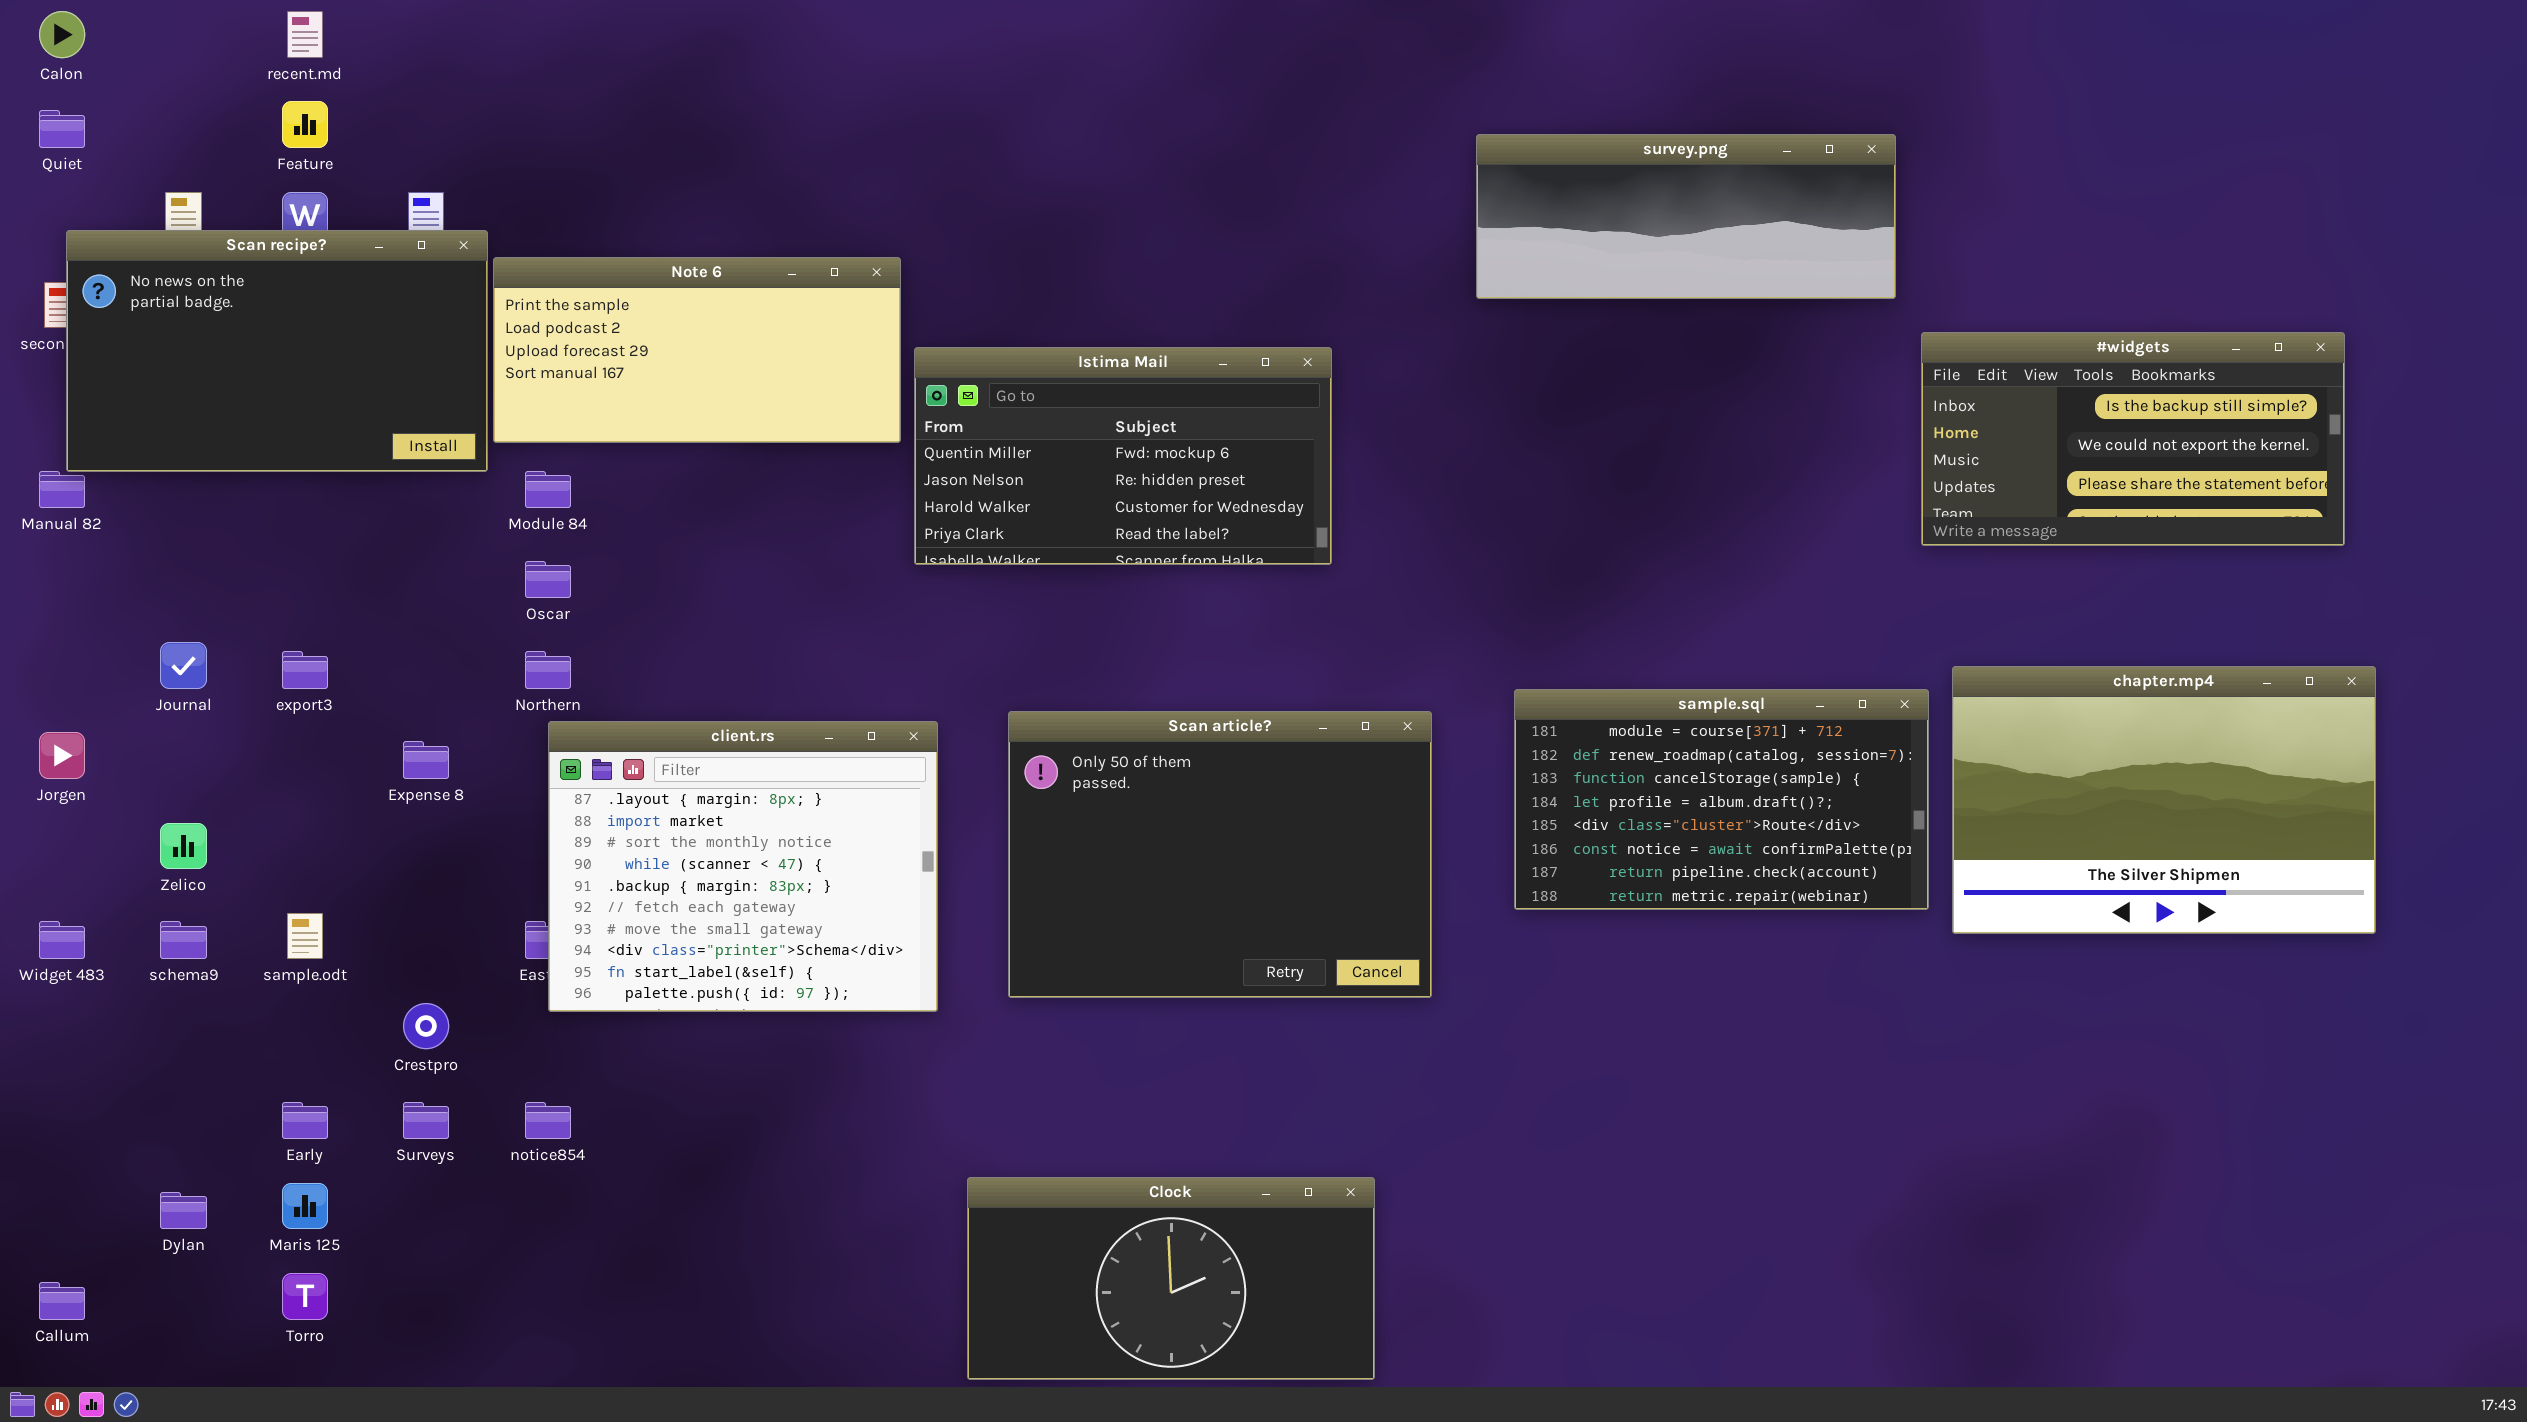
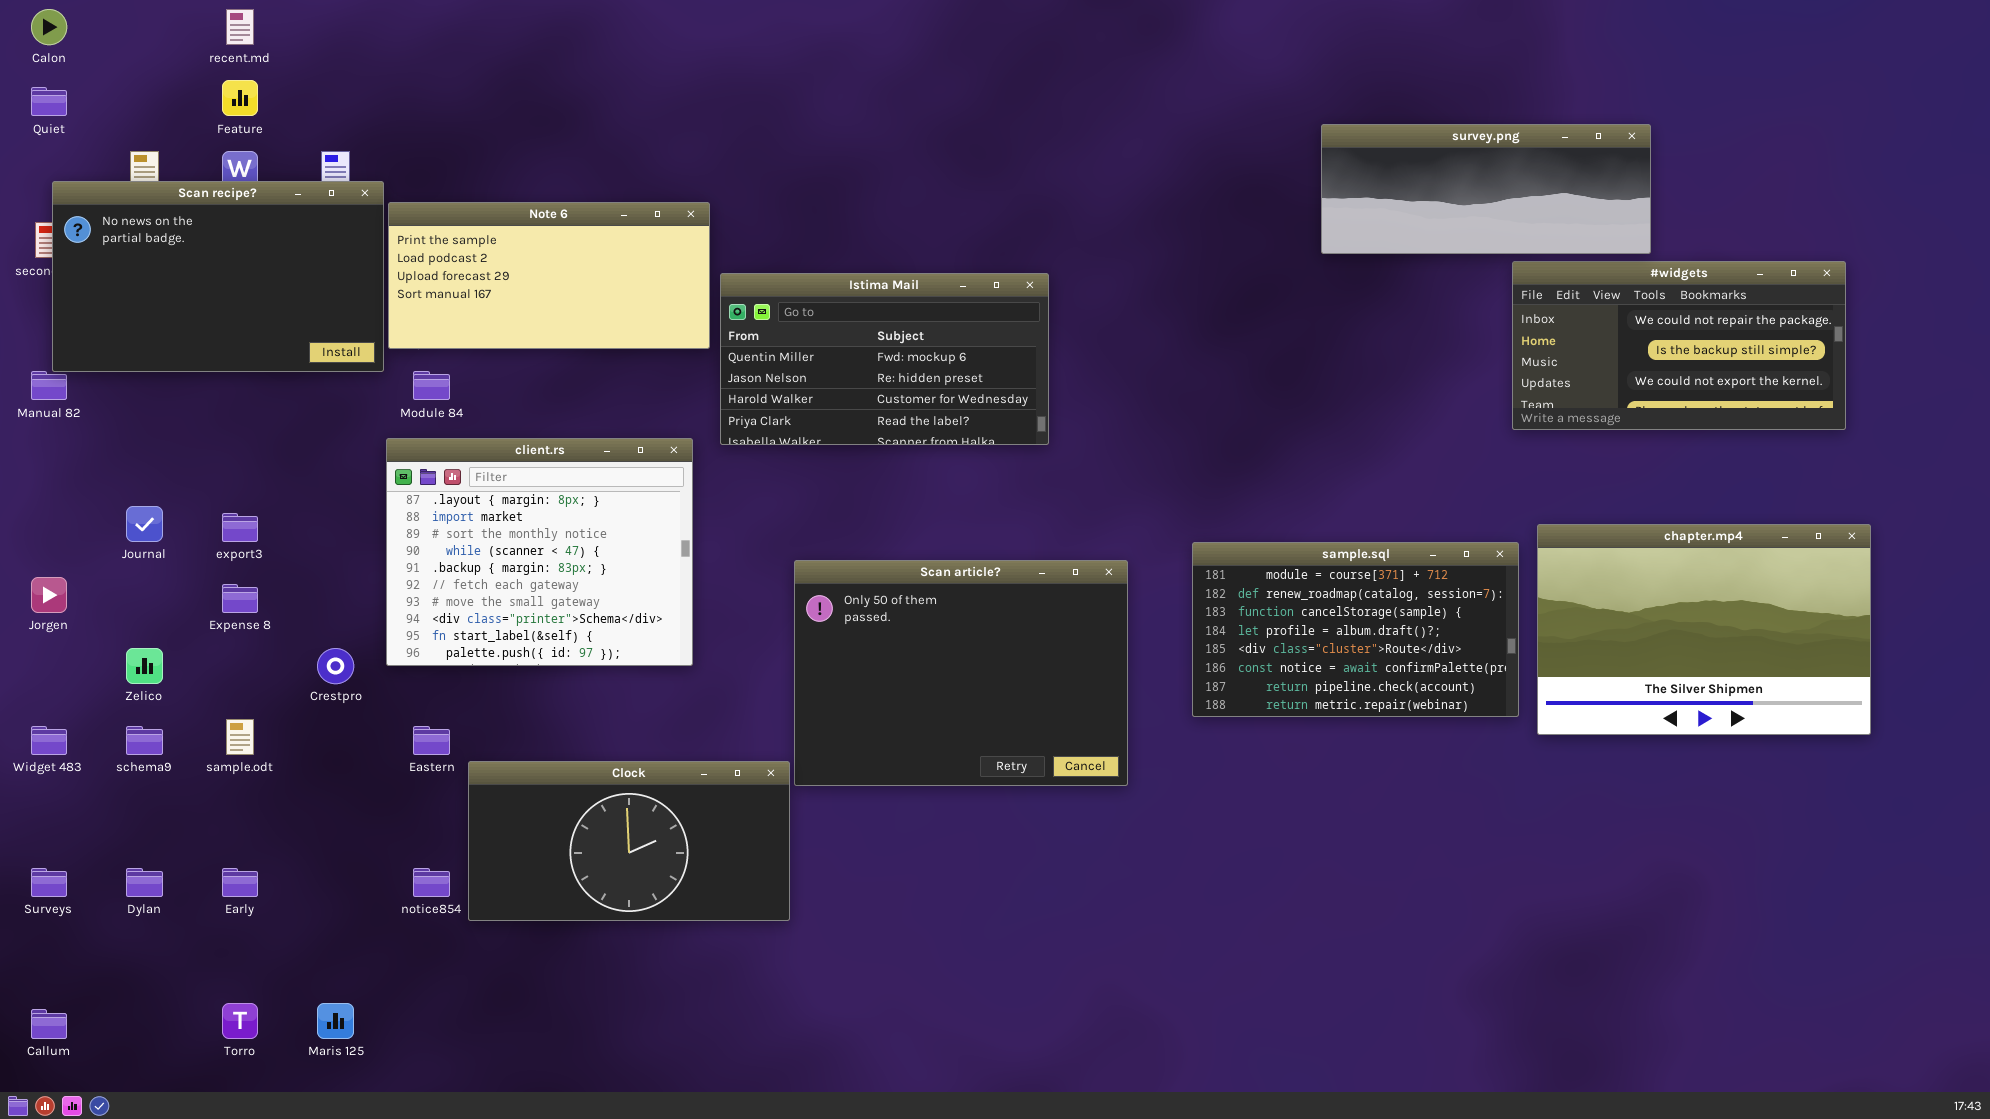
survey.png: [1476,134,1896,299] -> [1321,124,1651,254], moved
#widgets: [1921,332,2345,546] -> [1512,261,1846,430], scrolled up 1 row
client.rs: [548,721,938,1012] -> [386,438,693,666], moved
Expense 8: [403,741,449,779] -> [222,584,258,613], moved
Crestpro: [403,1003,449,1049] -> [317,648,354,684], moved
Surveys: [403,1102,449,1139] -> [31,868,67,897], moved
Clock: [967,1177,1375,1380] -> [468,761,790,921], moved
Maris 125: [282,1183,328,1229] -> [317,1003,354,1039], moved
Dylan: [160,1192,207,1229] -> [126,868,163,897], moved

